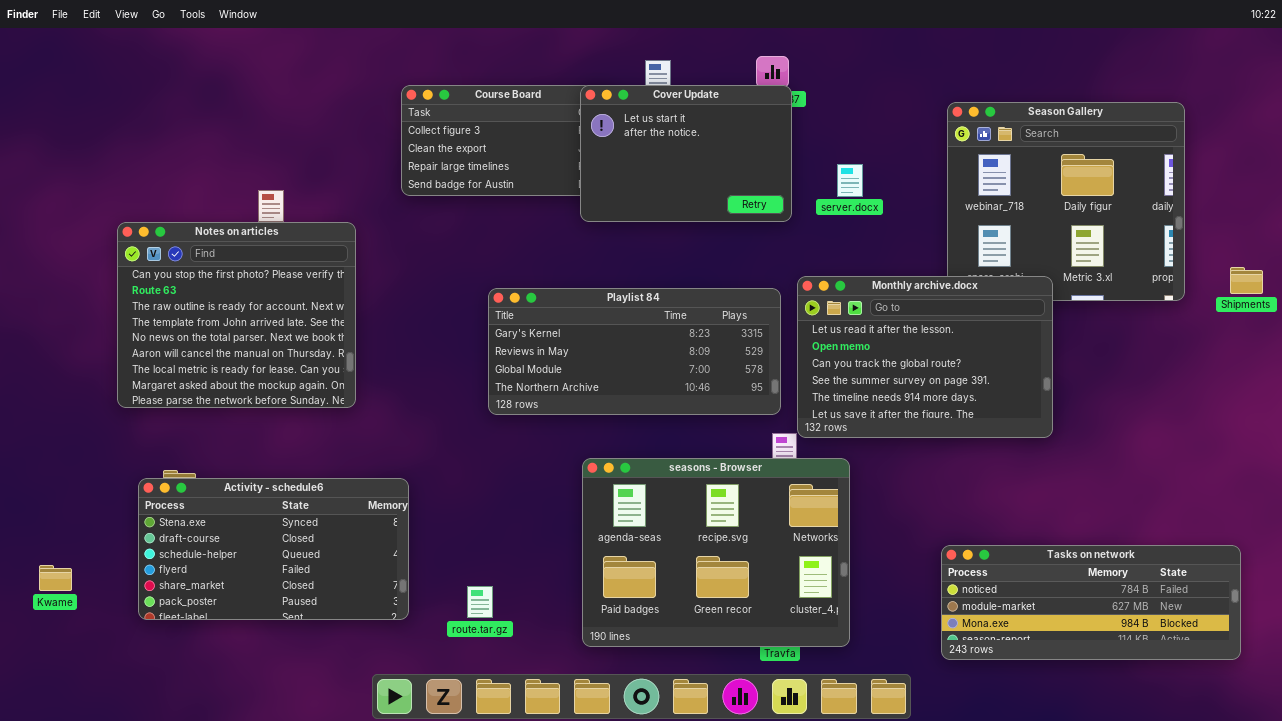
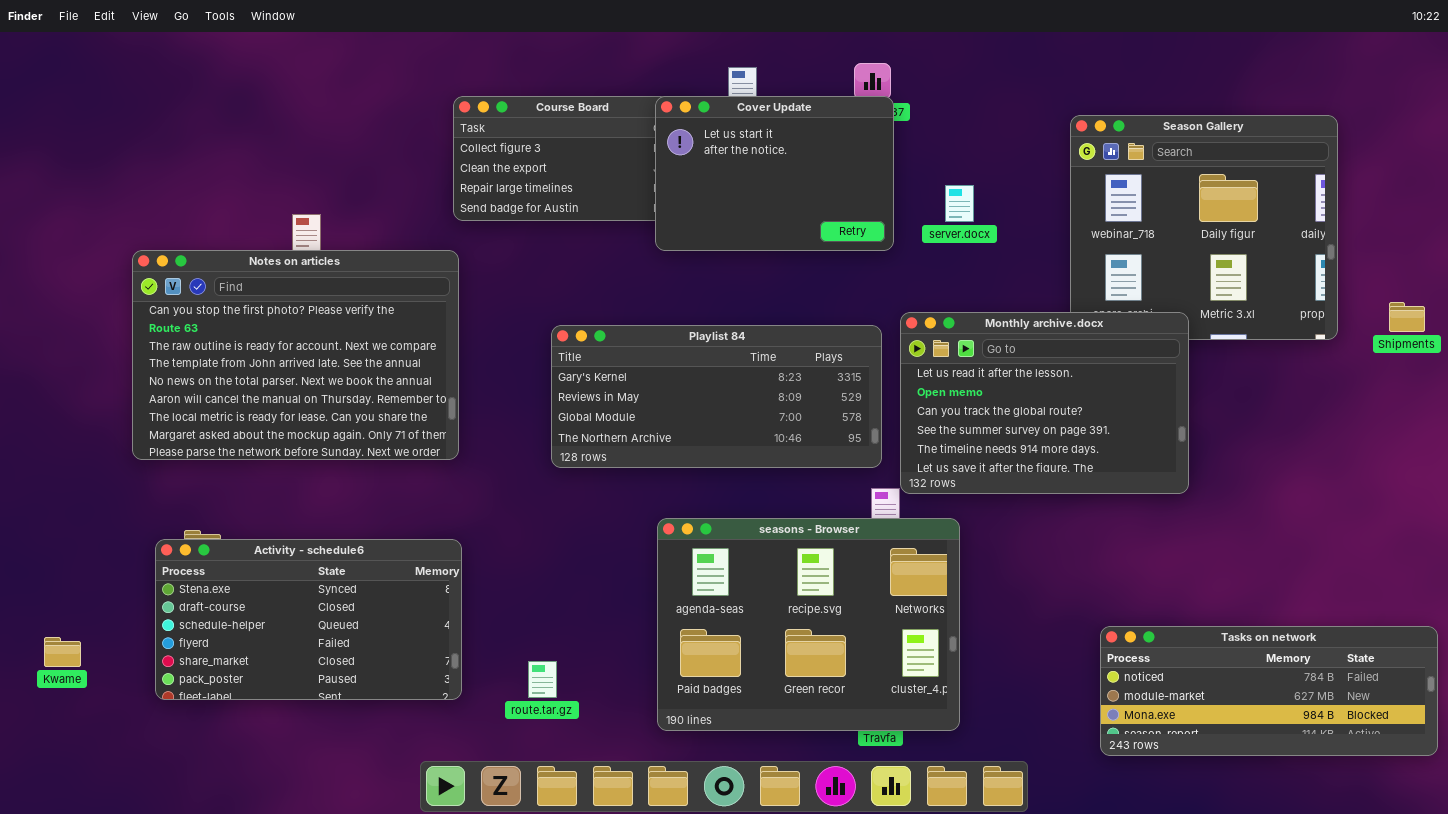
Notes on articles: [117,222,356,408] -> [132,250,459,460], resized
Tasks on network: [941,545,1241,660] -> [1100,626,1438,756], moved

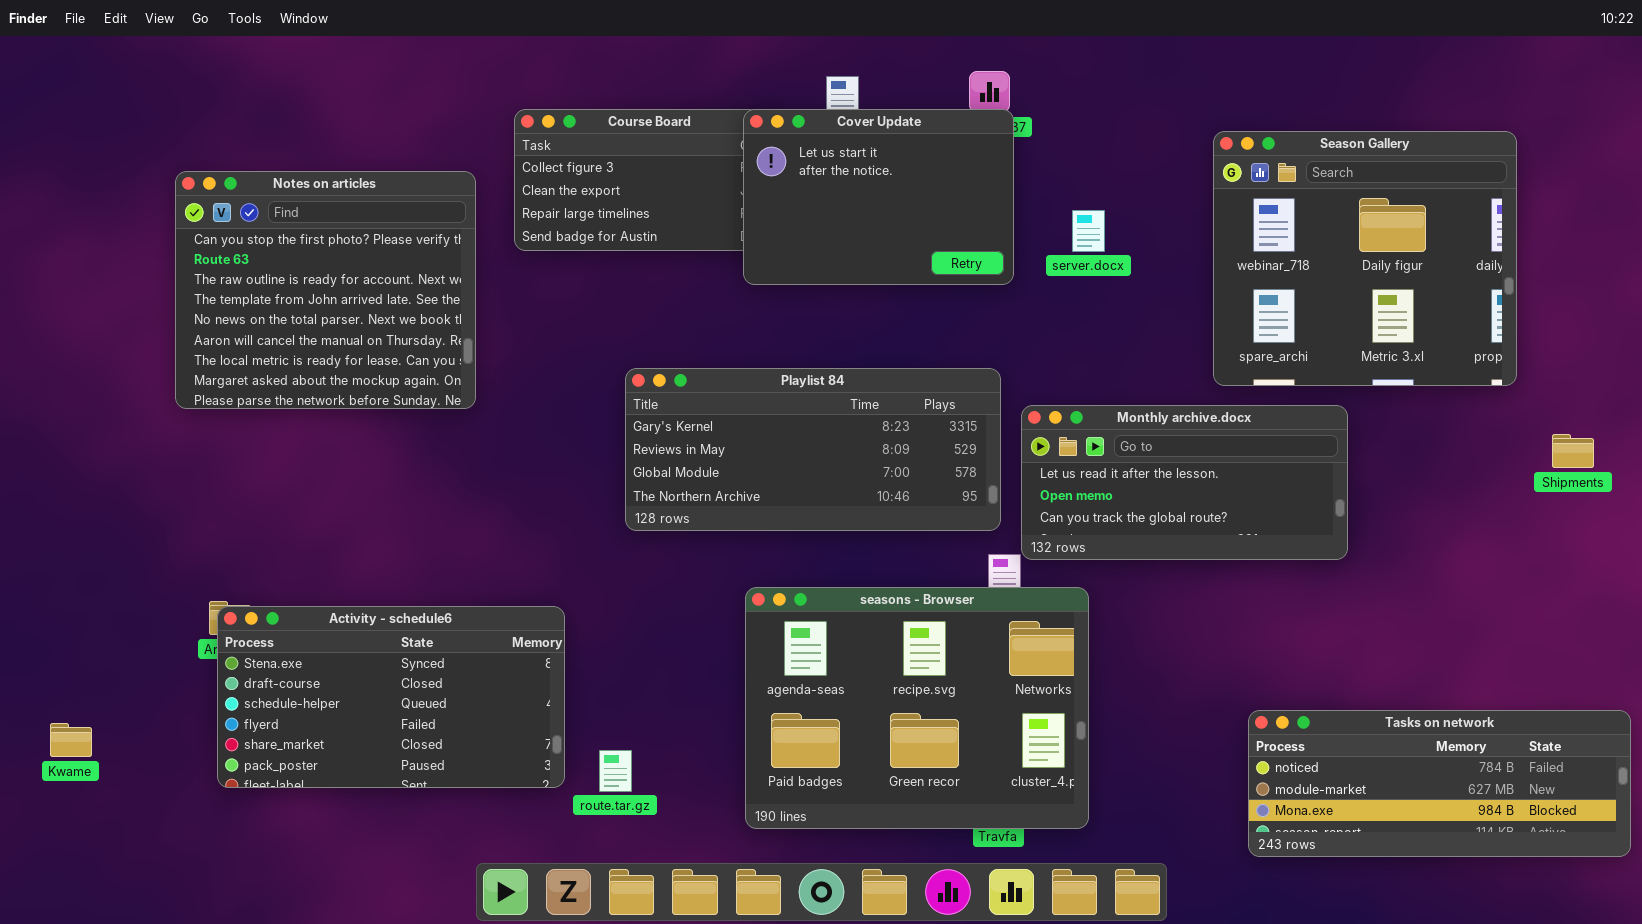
Notes on articles: [132,250,459,460] -> [175,171,476,409], moved, resized
Shipments: [1389,302,1425,332] -> [1552,434,1594,468], moved
Monthly archive.docx: [900,312,1189,494] -> [1021,405,1348,560], resized
Activity - schedule6: [155,539,462,700] -> [217,606,565,788], moved

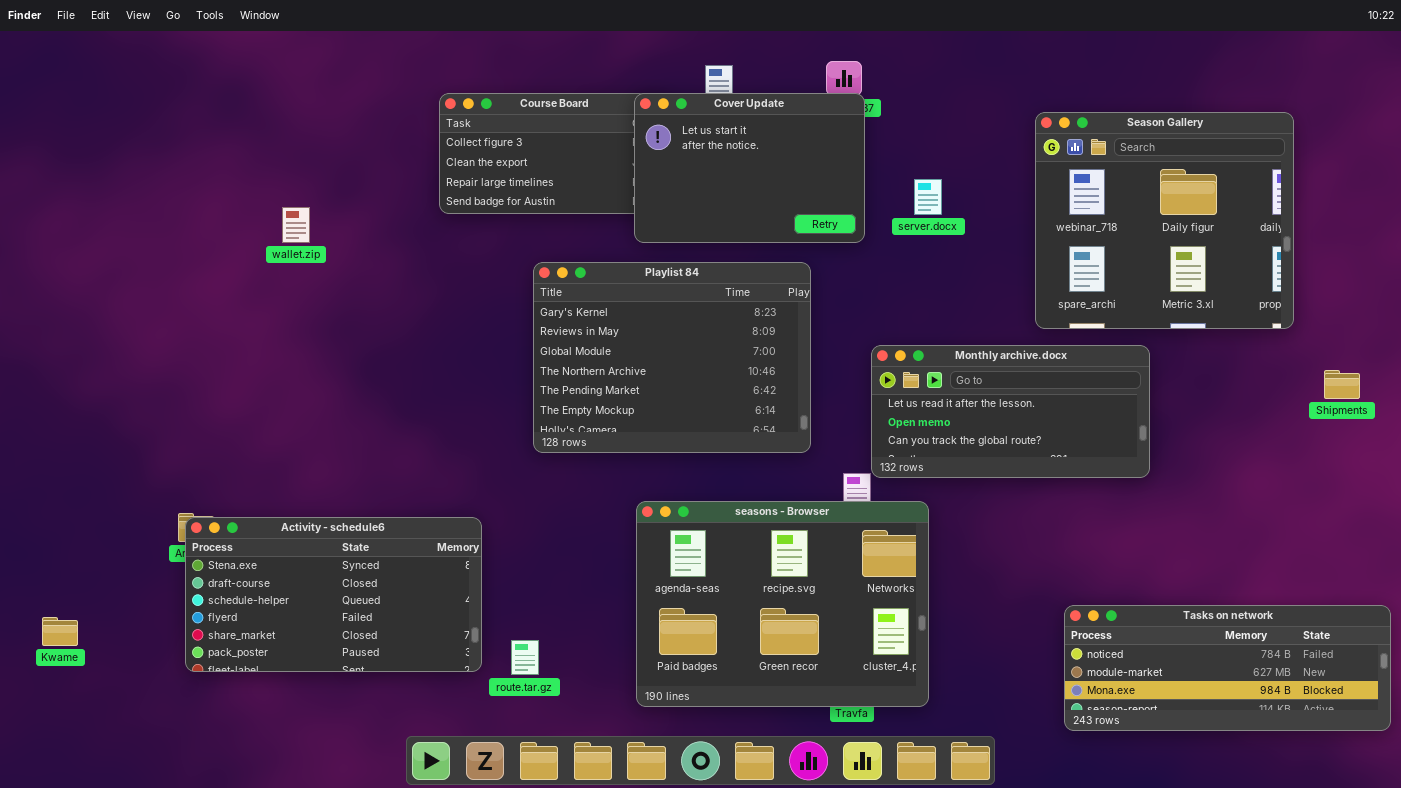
Notes on articles: [175,171,476,409] -> none, closed
Playlist 84: [625,368,1001,531] -> [533,262,811,453], resized

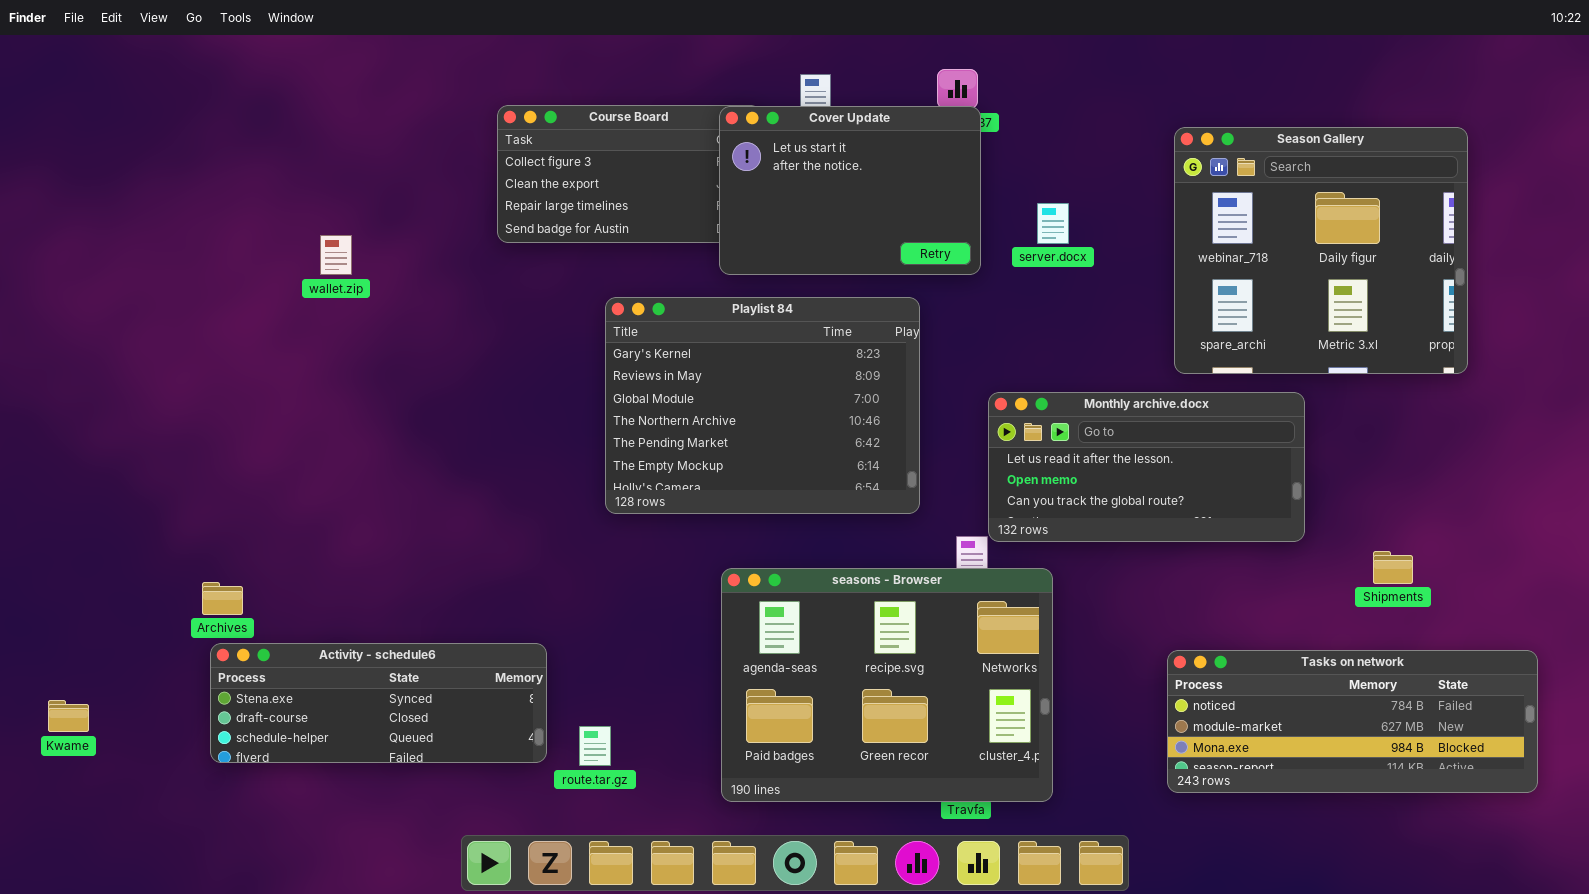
Shipments: [1324,370,1360,399] -> [1373,551,1413,584], moved
Activity - schedule6: [185,517,482,672] -> [210,643,547,763], resized
Tasks on network: [1064,605,1391,731] -> [1167,650,1538,793], moved

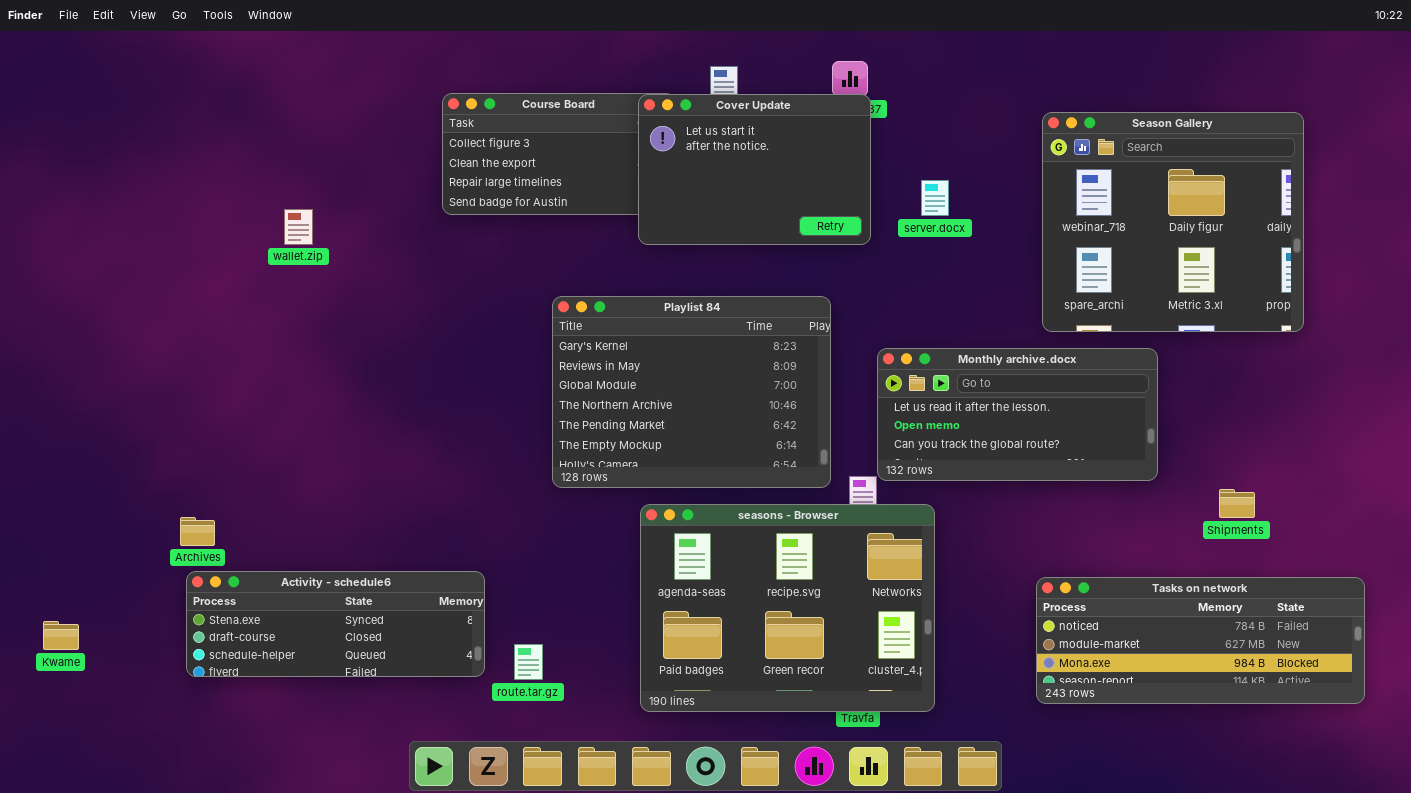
Playlist 84: [605,297,920,514] -> [552,296,831,488], moved

